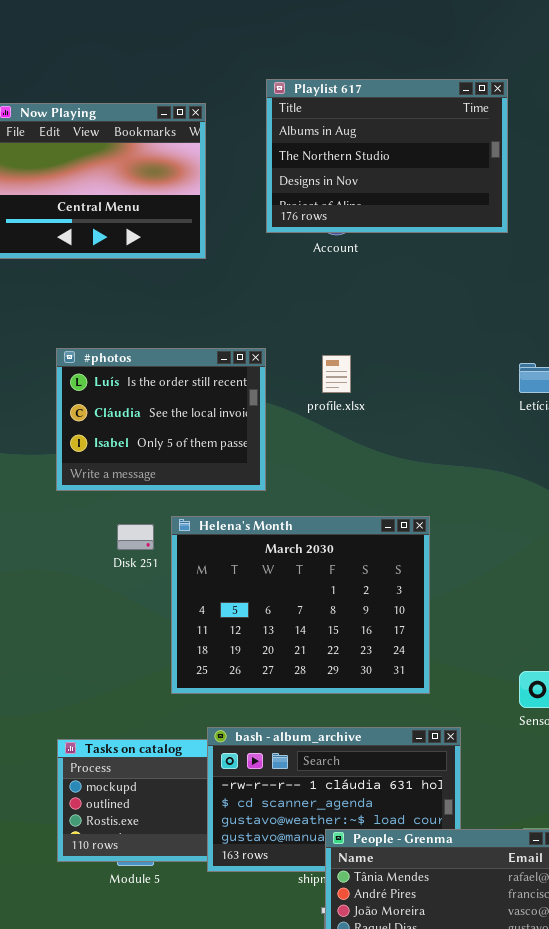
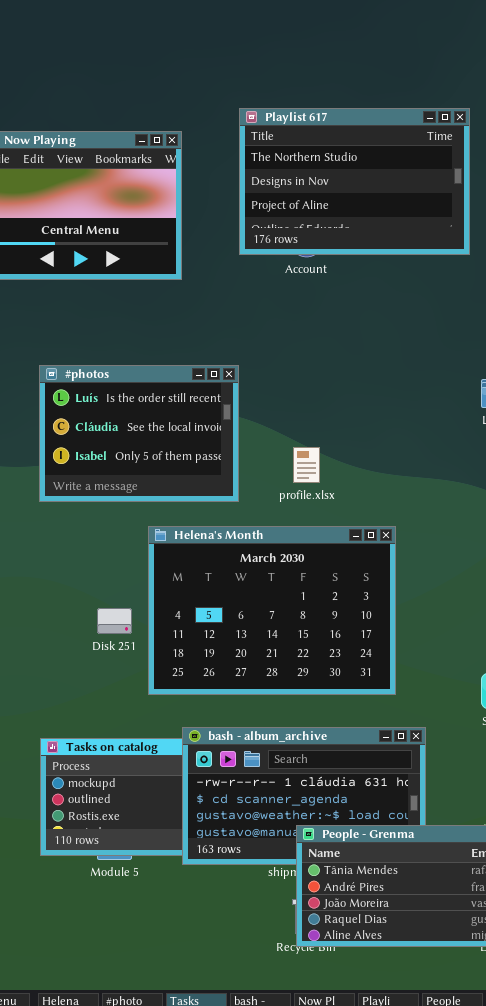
Playlist 617: [266,79,508,233] -> [239,108,470,255], scrolled down 1 row
profile.xlsx: [322,355,351,393] -> [293,447,320,483], moved
Disk 251: [117,524,154,550] -> [97,608,132,634], moved

